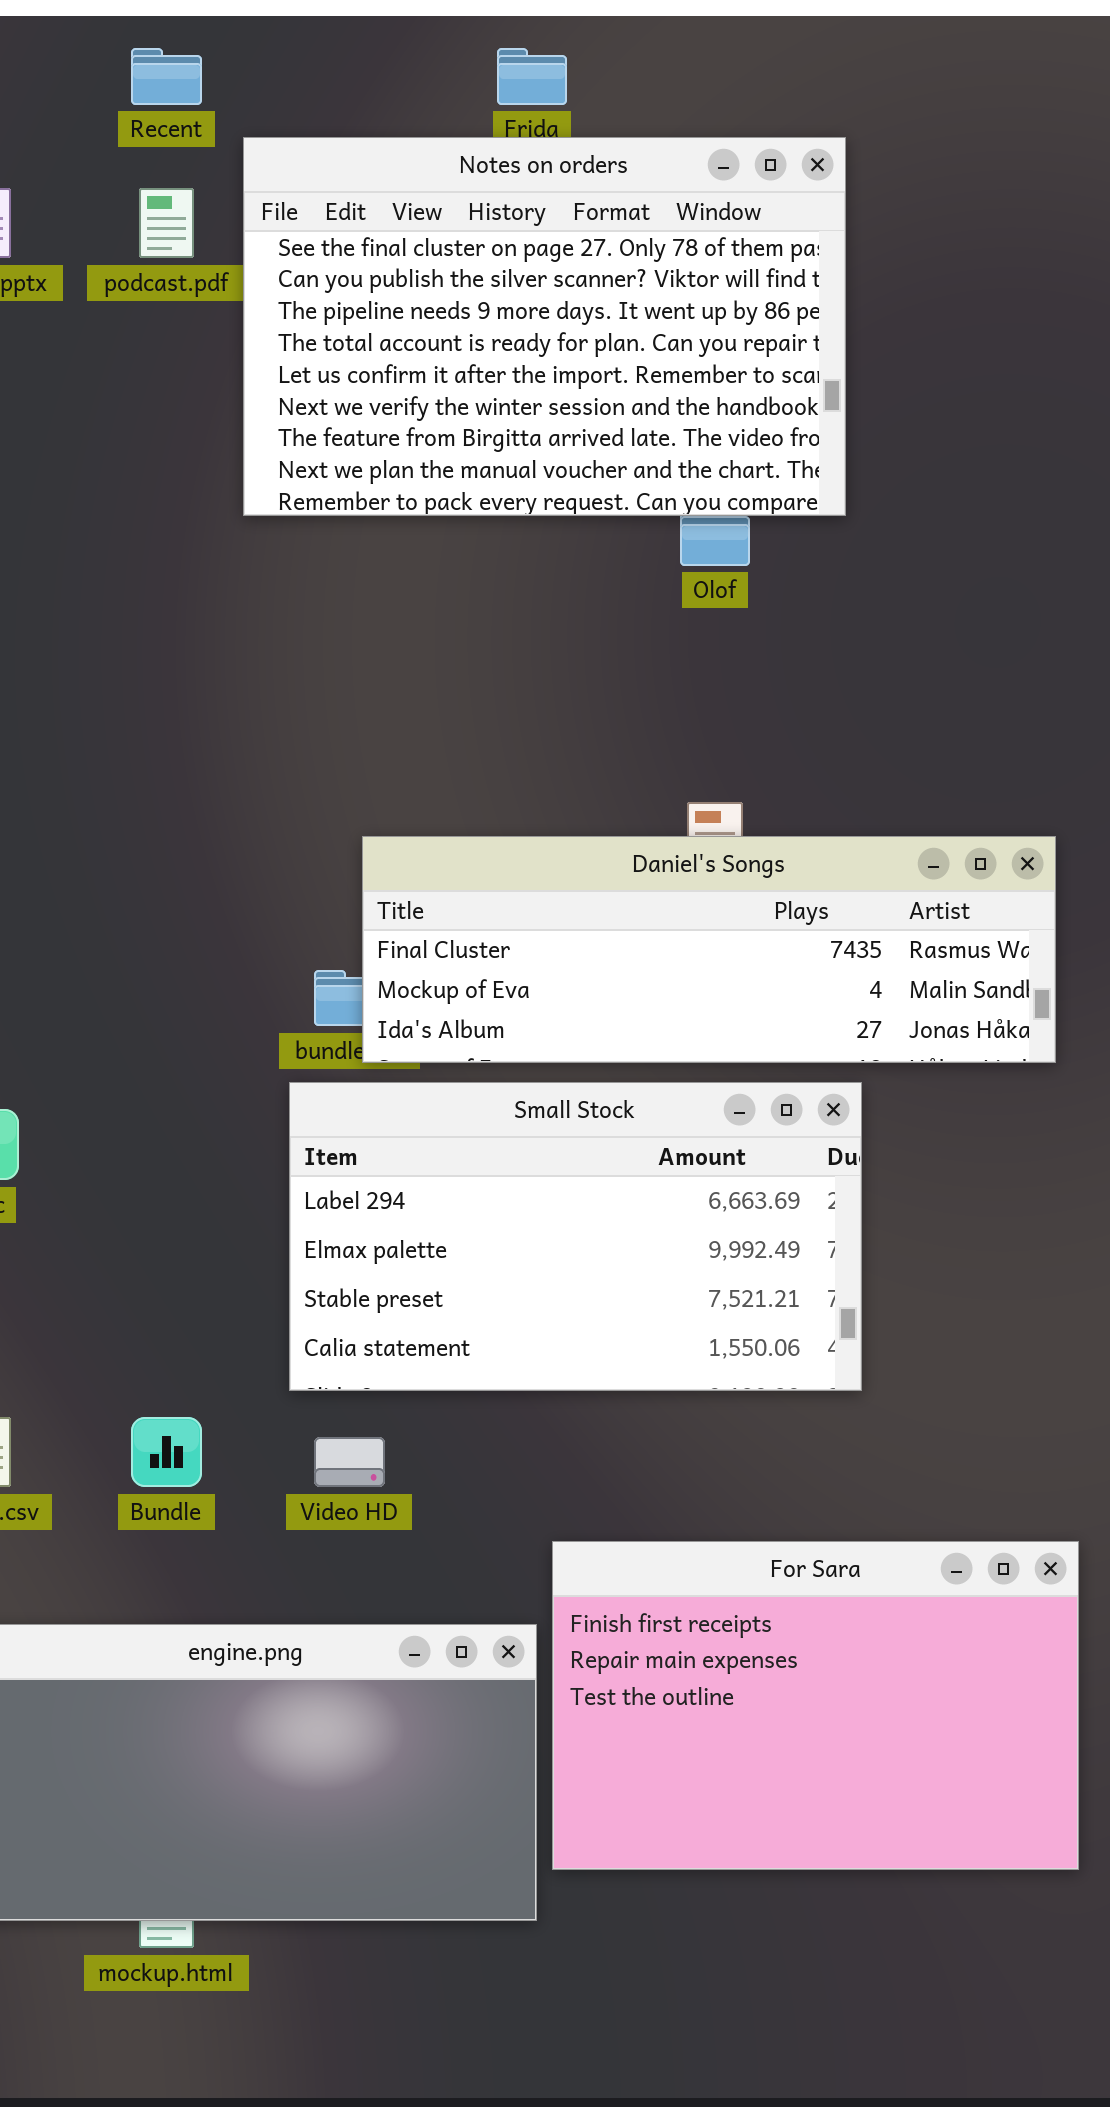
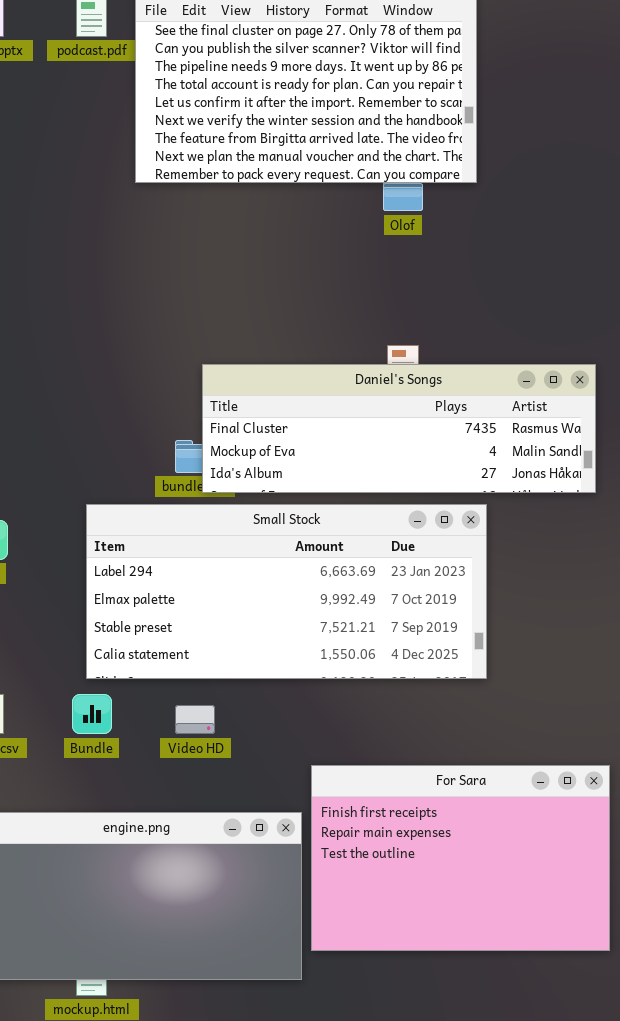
Small Stock: [289,1082,862,1391] -> [86,504,487,679], resized

